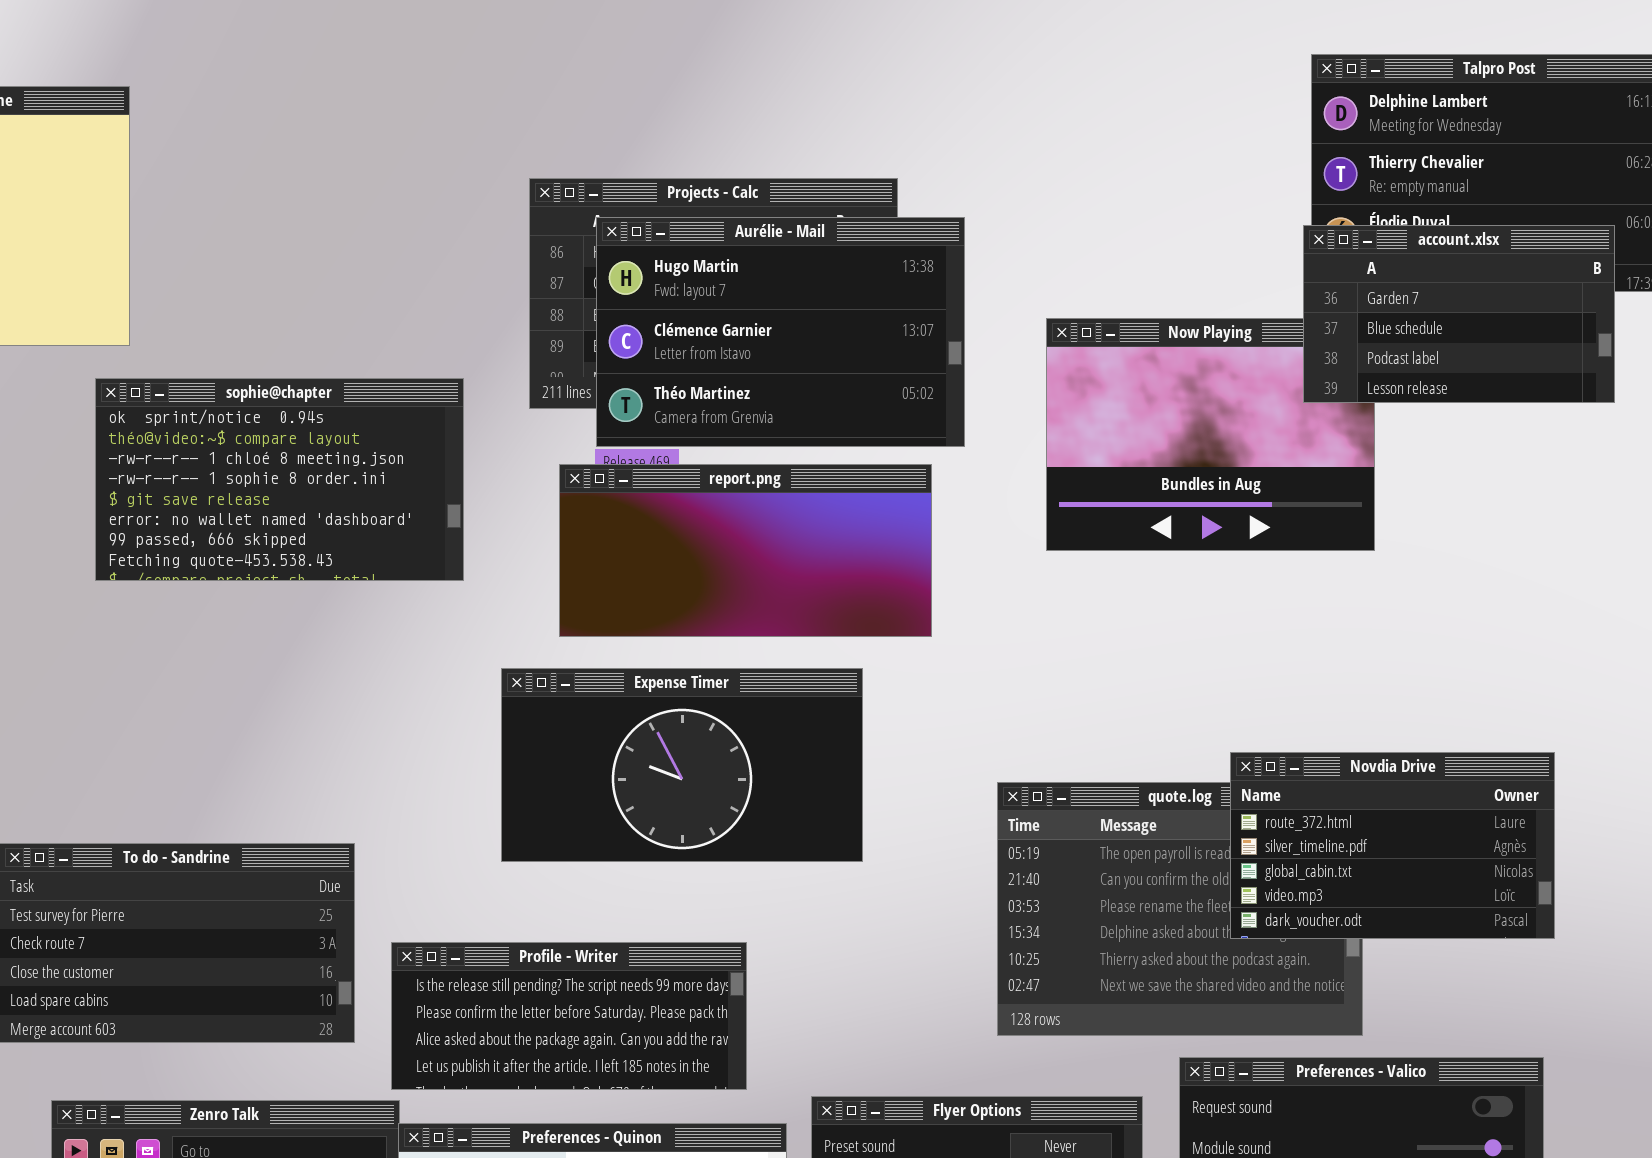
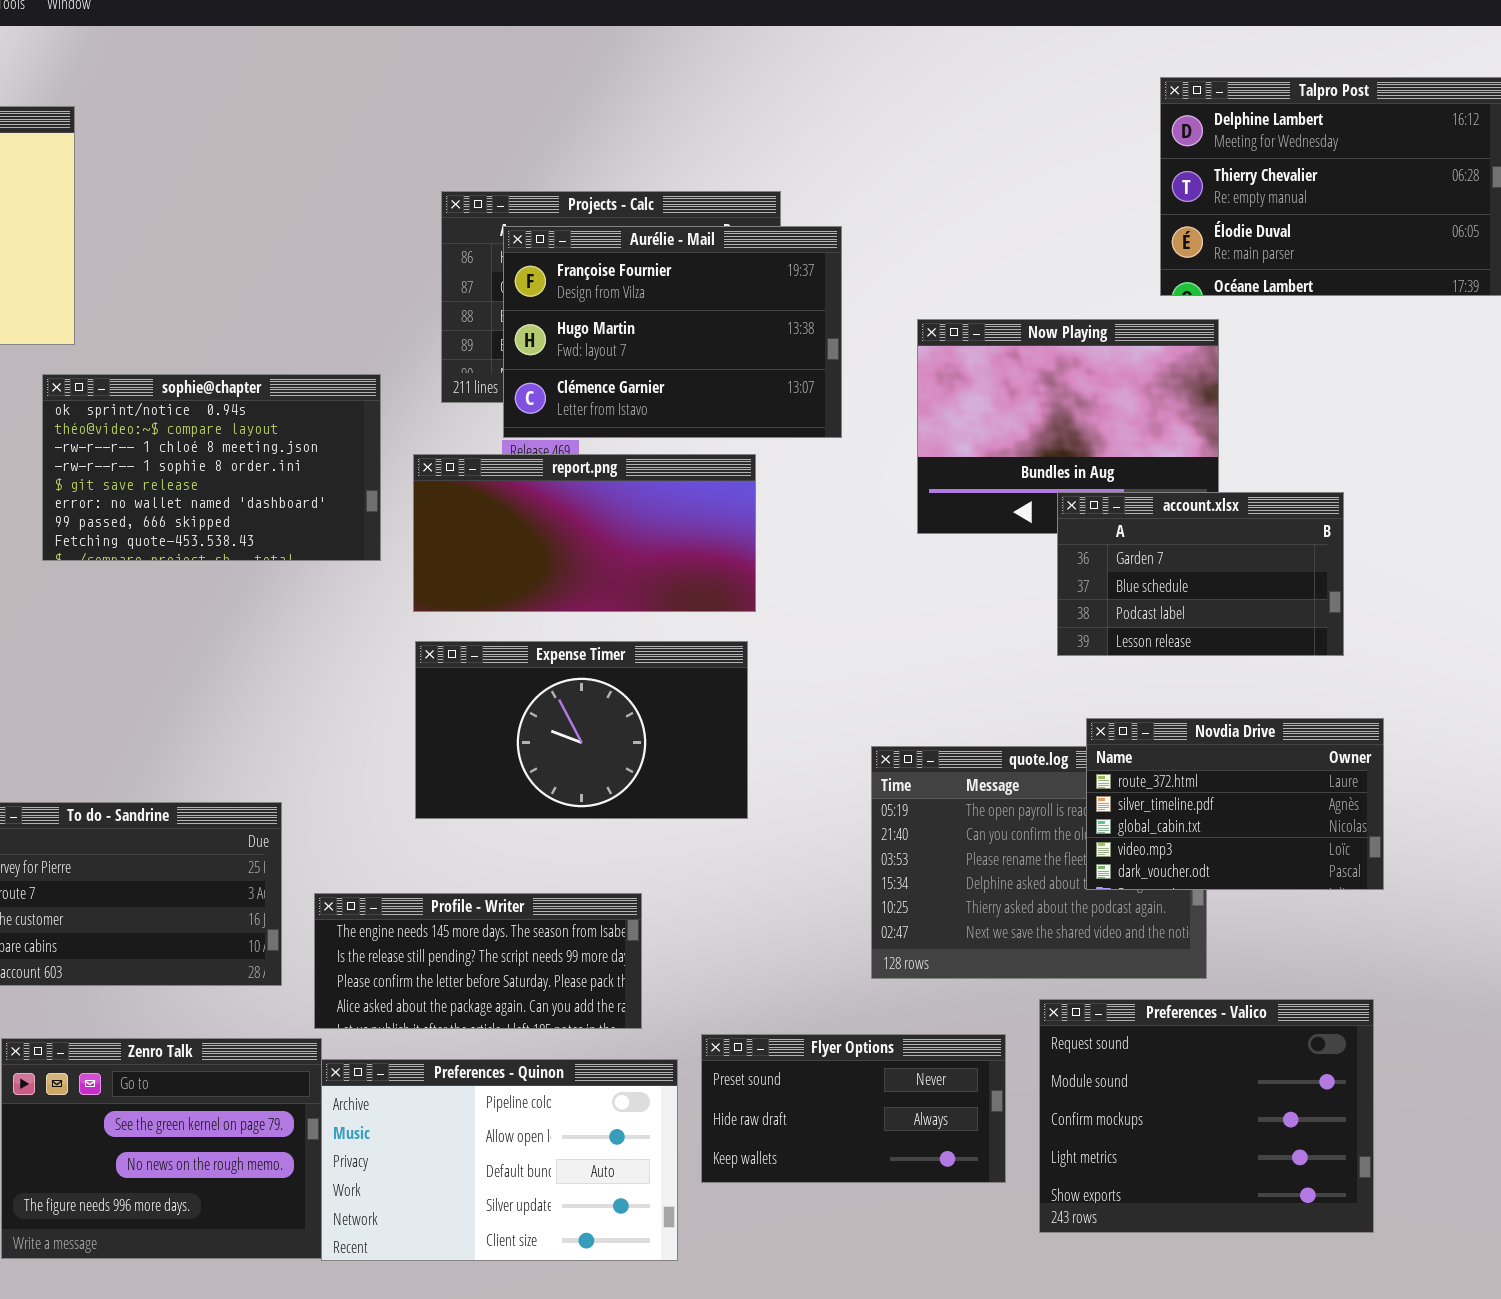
Aurélie - Mail: [596,217,965,447] -> [503,226,842,438], scrolled up 1 row
account.xlsx: [1303,225,1615,403] -> [1057,492,1344,656], moved
report.png: [559,464,932,637] -> [413,454,756,612], moved
Profile - Writer: [391,942,747,1090] -> [314,893,642,1029], scrolled up 1 row

